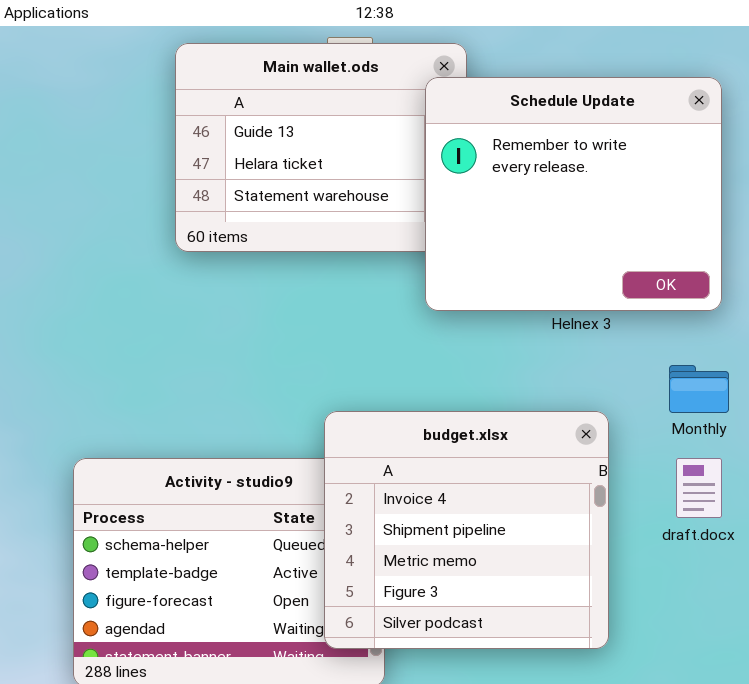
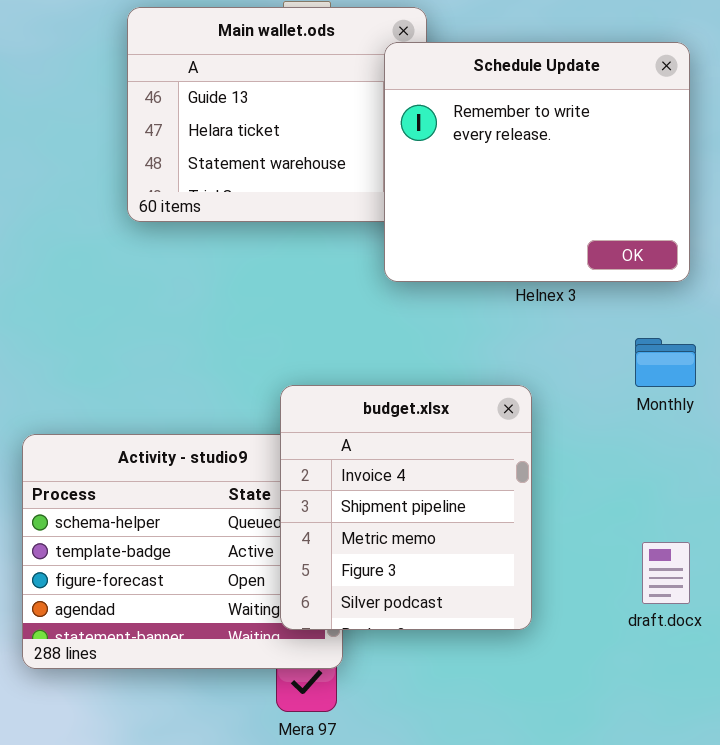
budget.xlsx: [324,411,609,649] -> [280,385,532,630], resized
draft.docx: [676,458,722,518] -> [642,542,690,604], moved

